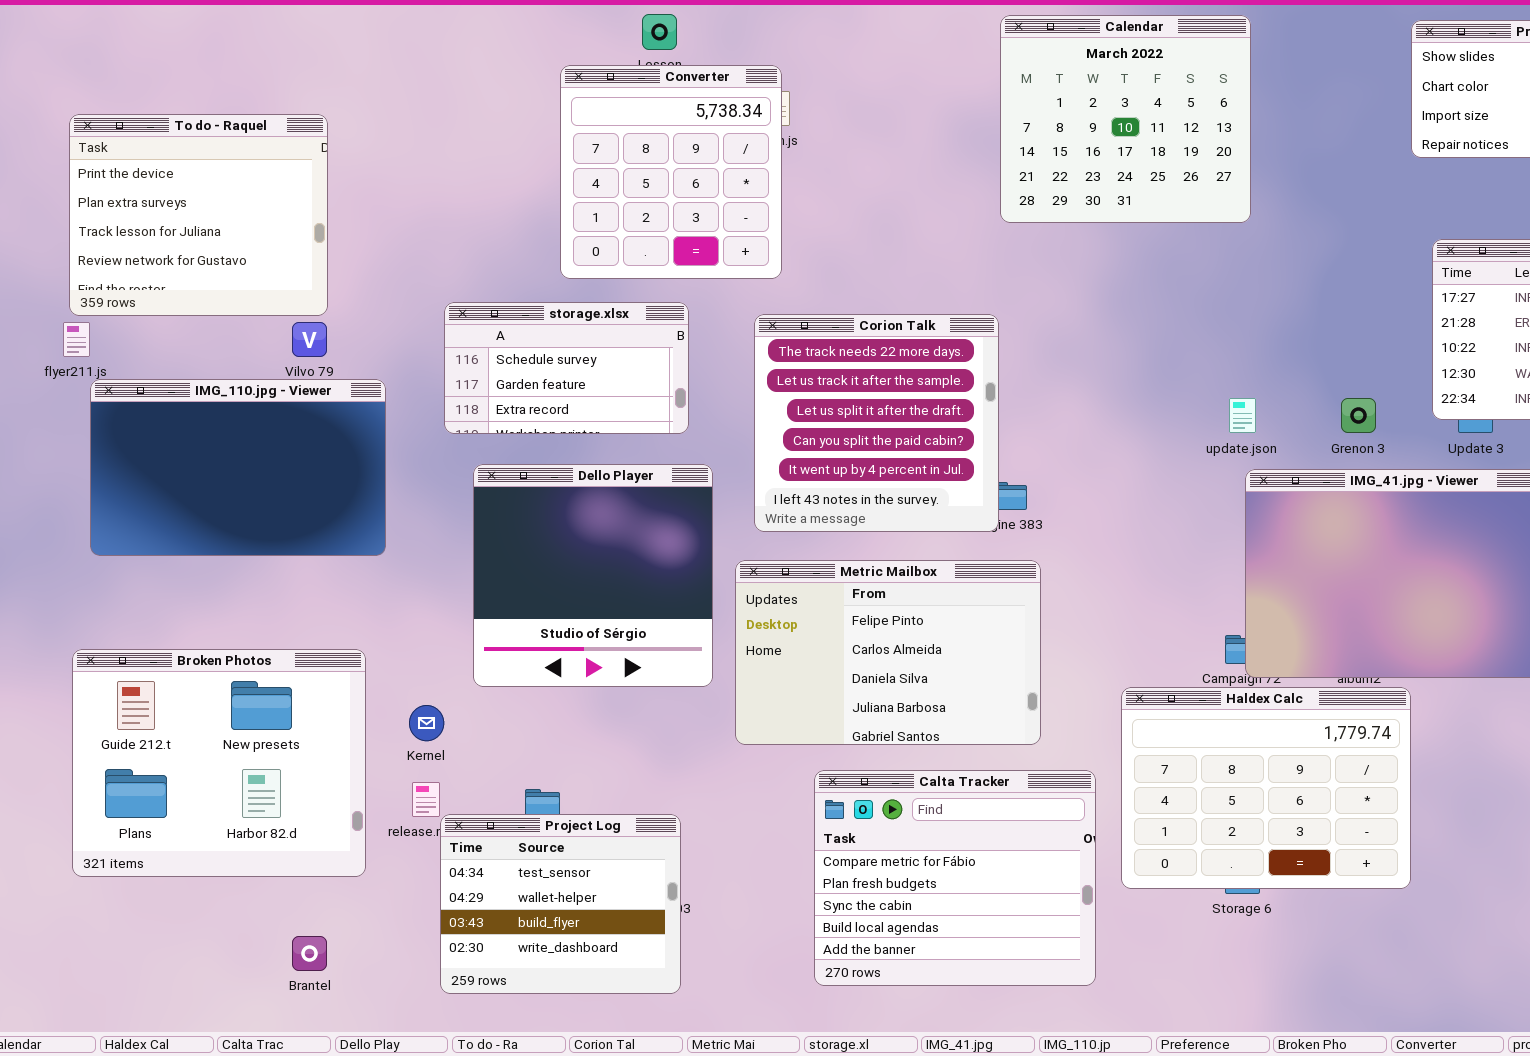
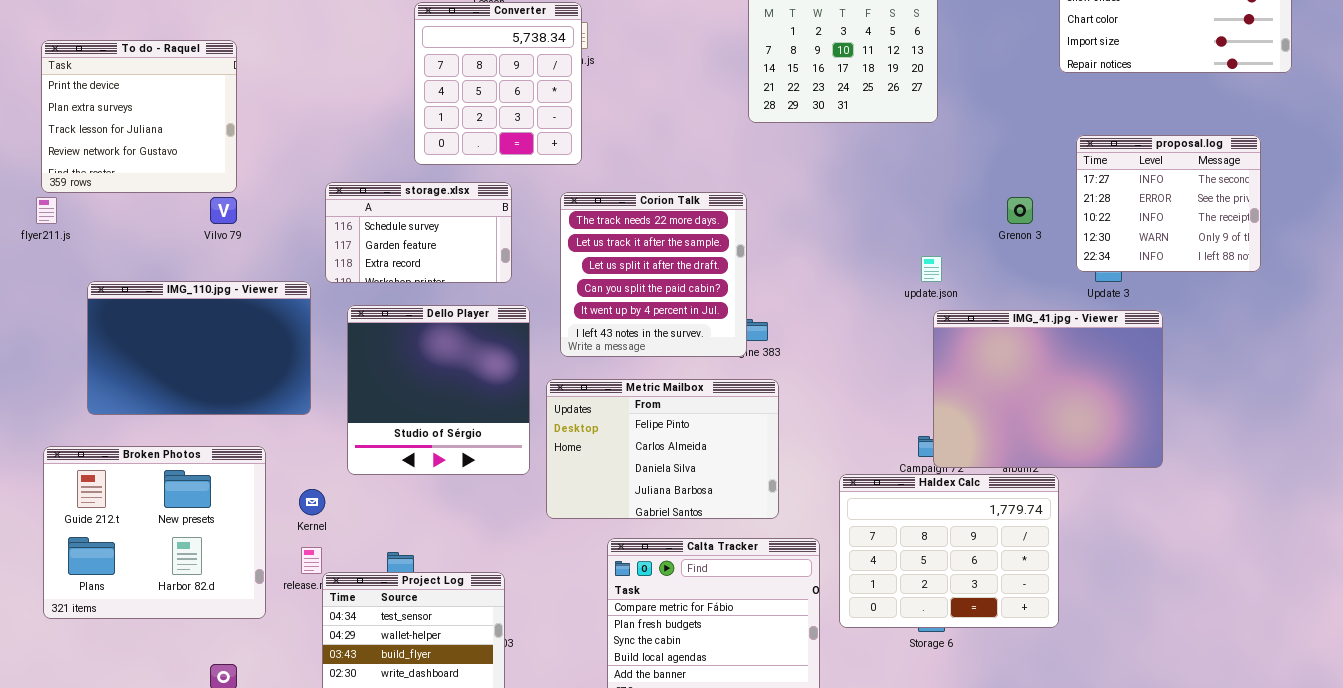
IMG_110.jpg - Viewer: [90,379,386,556] -> [87,281,311,415], moved
Grenon 3: [1341,398,1376,433] -> [1007,197,1033,224], moved

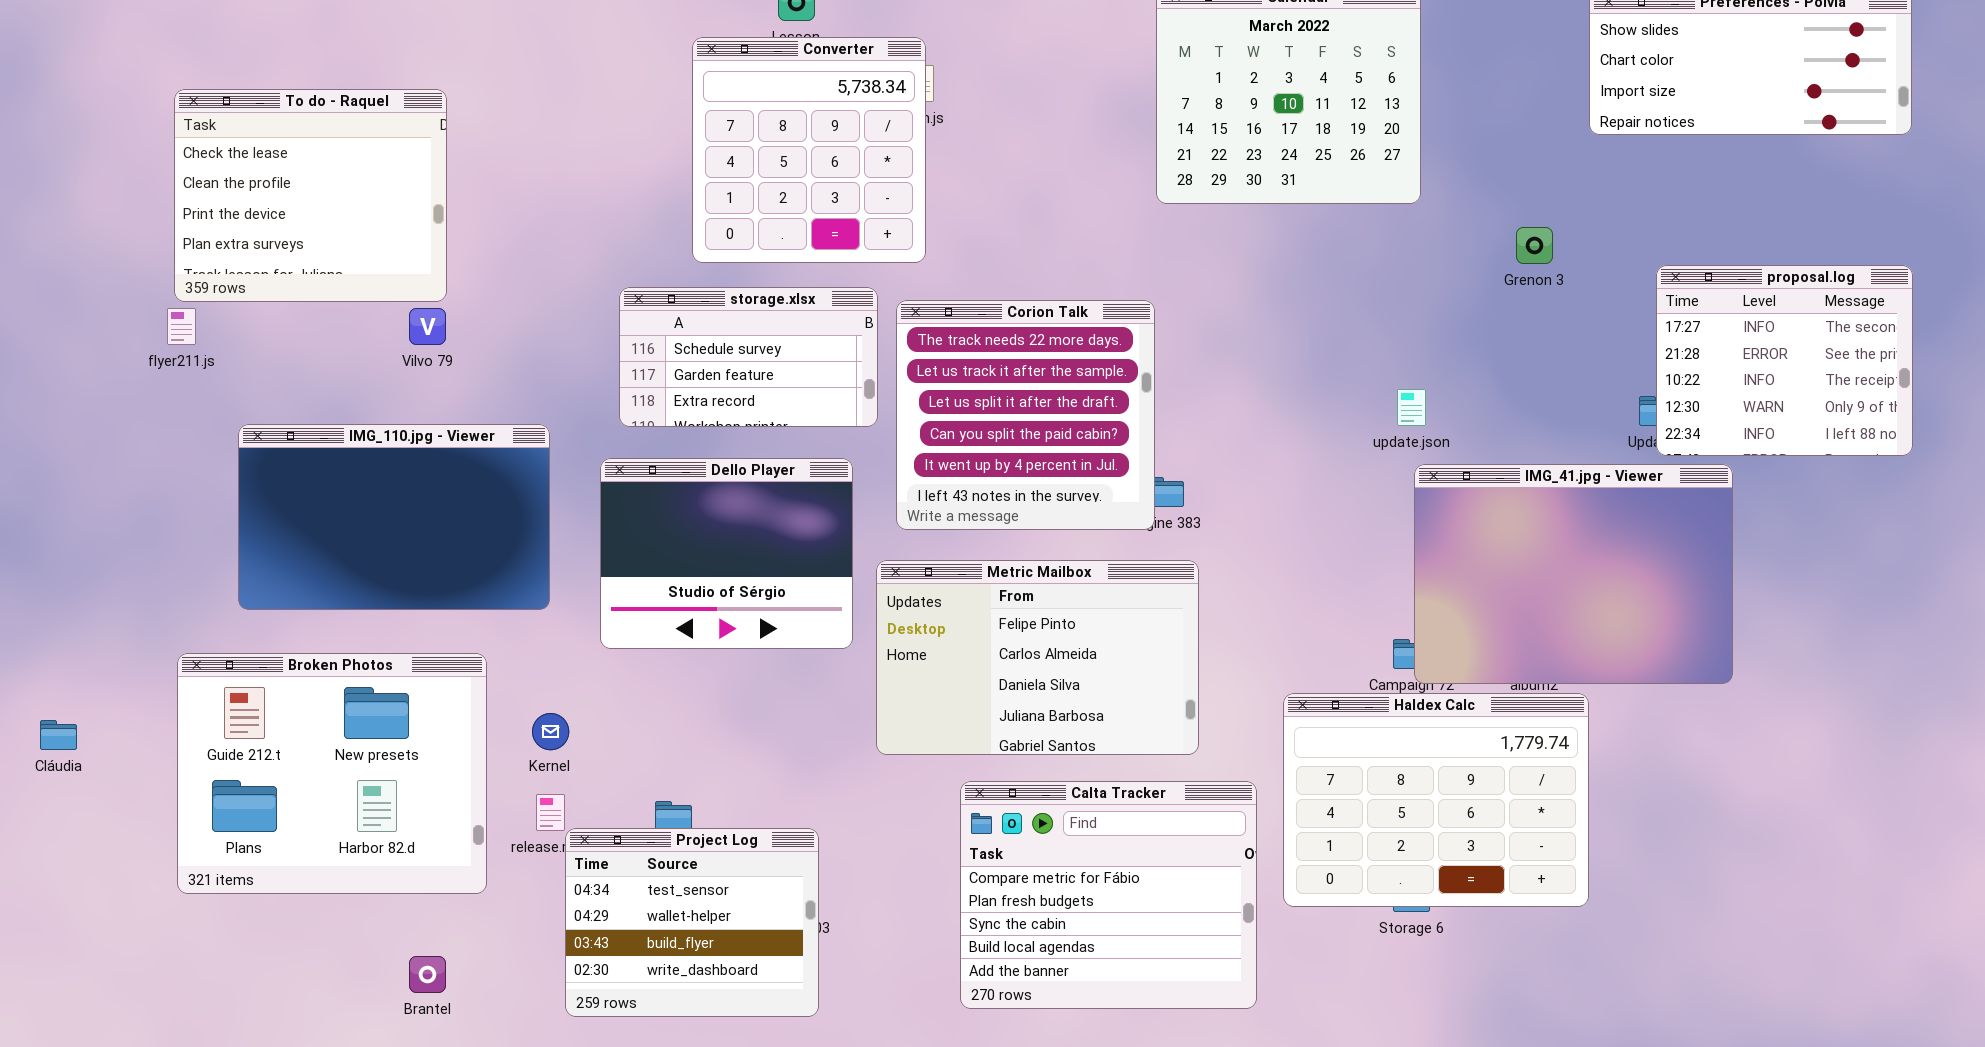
To do - Raquel: [41,40,237,193] -> [174,89,447,302], scrolled up 2 rows
proposal.log: [1076,135,1261,272] -> [1656,265,1913,456], moved
storage.xlsx: [325,182,512,283] -> [619,287,878,427], moved
Grenon 3: [1007,197,1033,224] -> [1516,227,1553,264], moved
Dello Player: [347,305,530,475] -> [600,458,853,649], resized

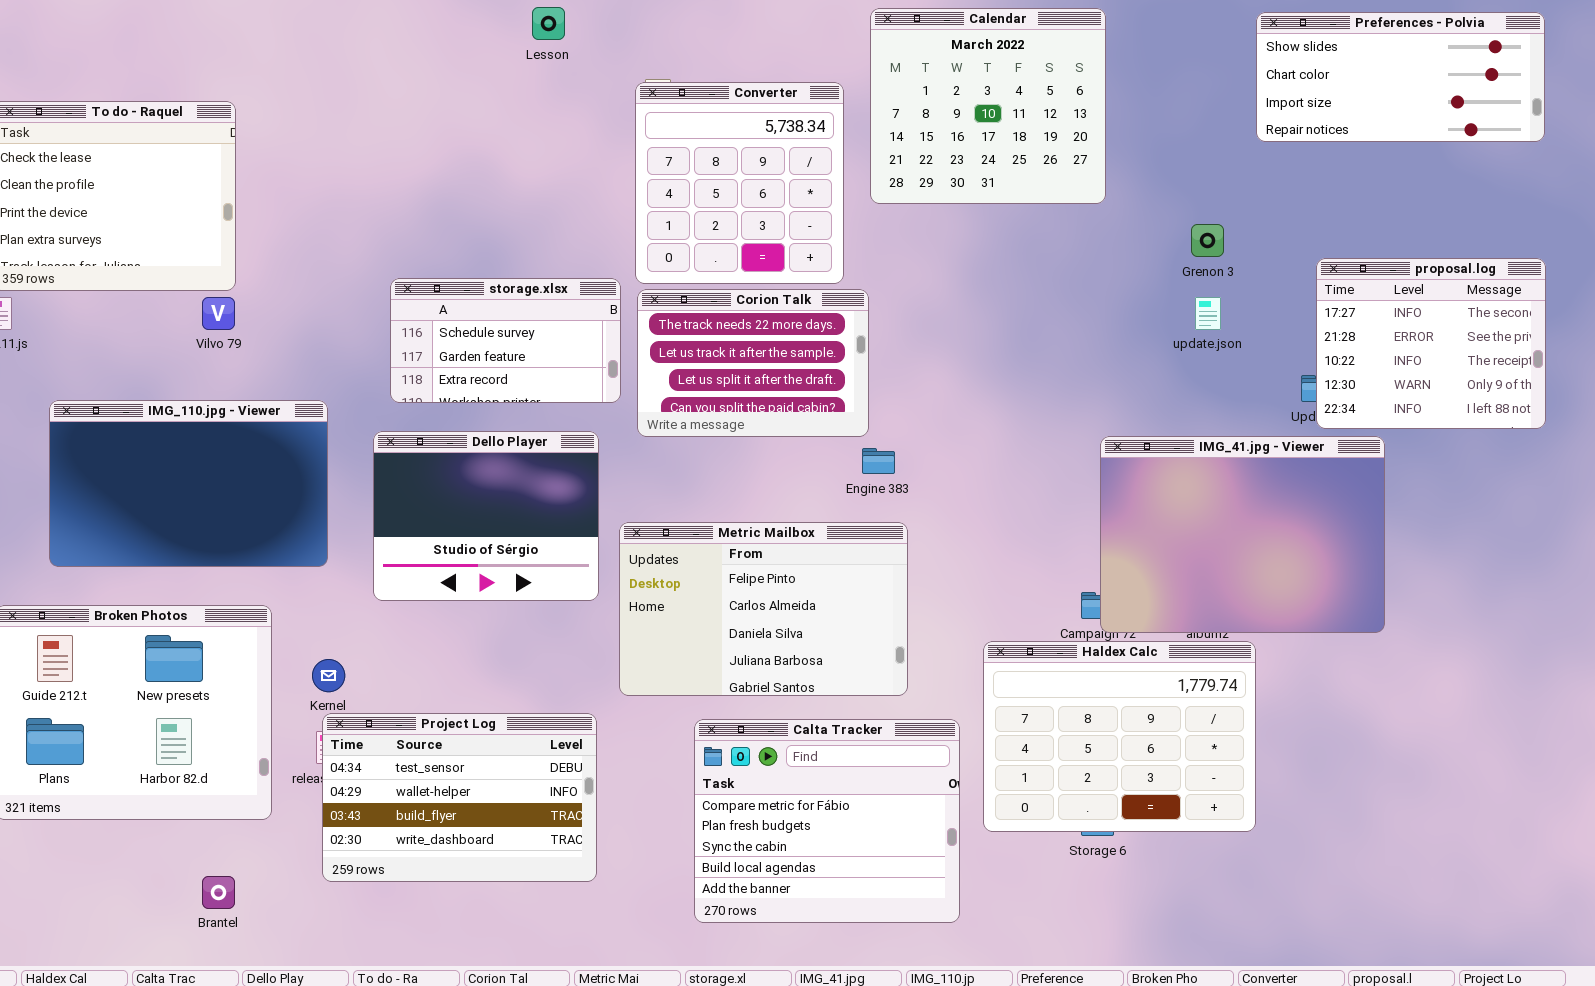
Converter: [692,37,926,263] -> [635,82,844,284], moved
Corion Talk: [896,300,1155,530] -> [637,289,869,437], resized
update.json: [1397,389,1426,426] -> [1195,297,1221,330], moved
Project Log: [565,828,819,1017] -> [322,713,597,882], moved, resized

